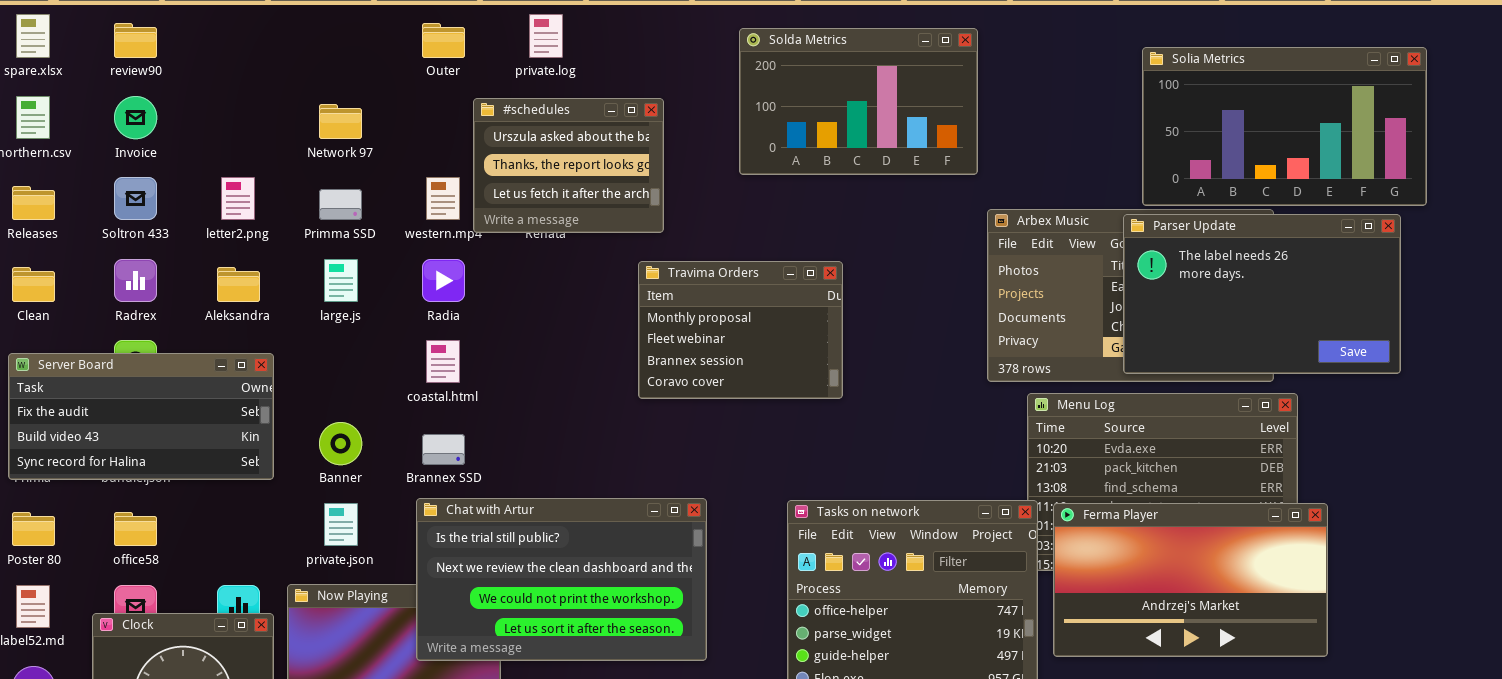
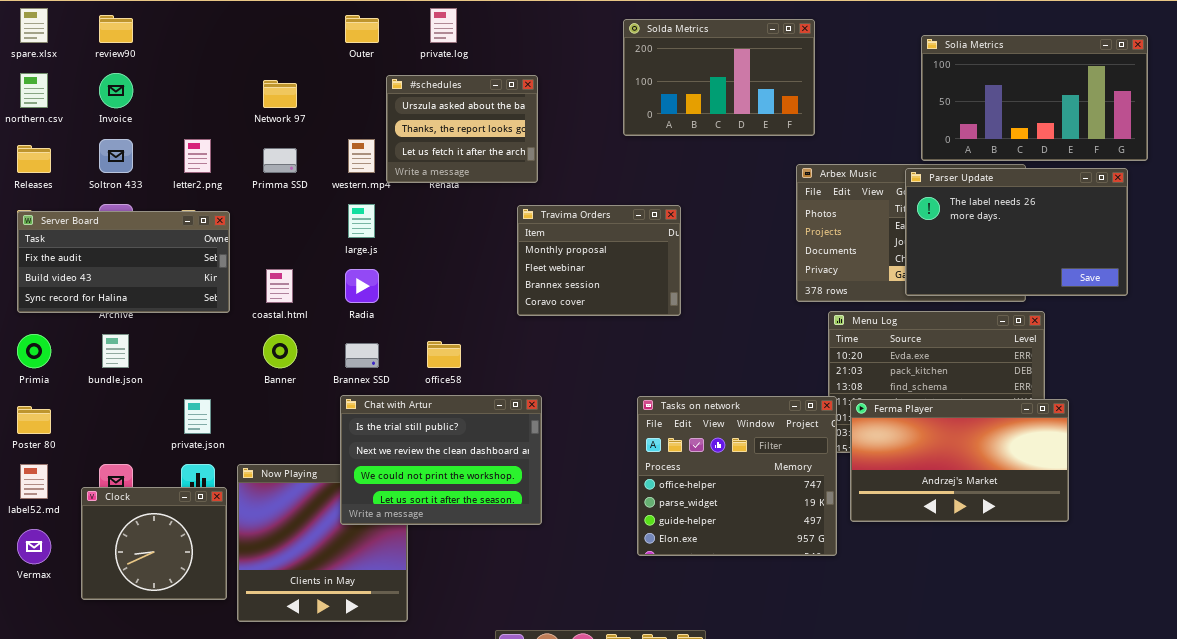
Solda Metrics: [739,28,978,175] -> [623,19,815,136], moved
large.js: [324,259,358,302] -> [348,204,375,238], moved
Radia: [422,259,465,302] -> [345,269,379,303], moved
coastal.html: [426,340,460,383] -> [266,269,293,303], moved
Server Board: [8,353,274,480] -> [17,211,230,313], moved
Chat with Artur: [416,498,707,661] -> [340,395,542,525], resized
private.json: [324,503,358,546] -> [184,399,211,434], moved
office58: [114,512,157,546] -> [427,341,461,368], moved

